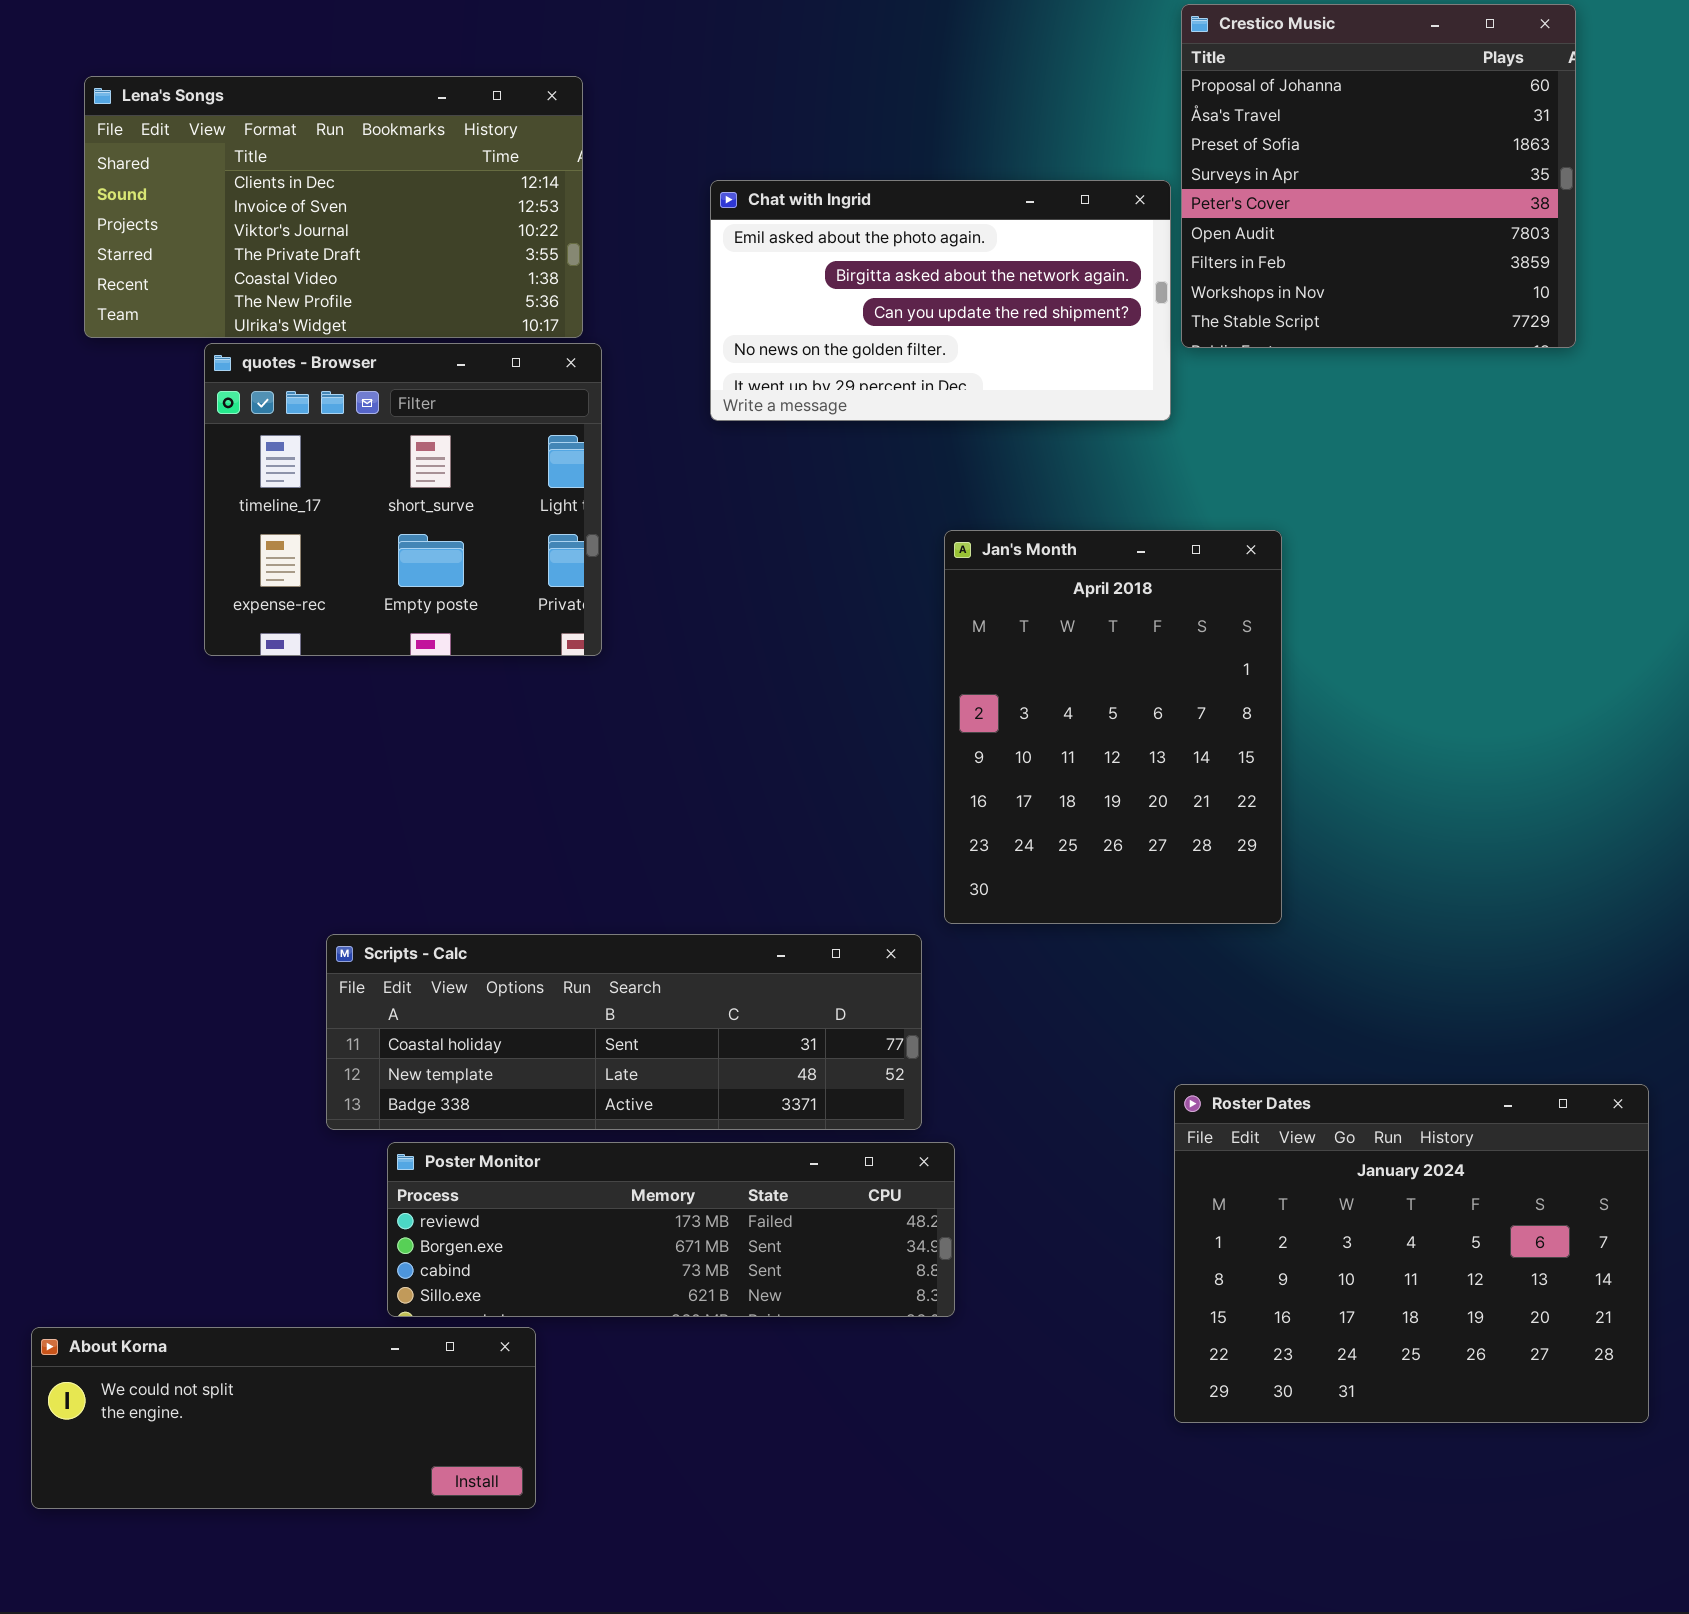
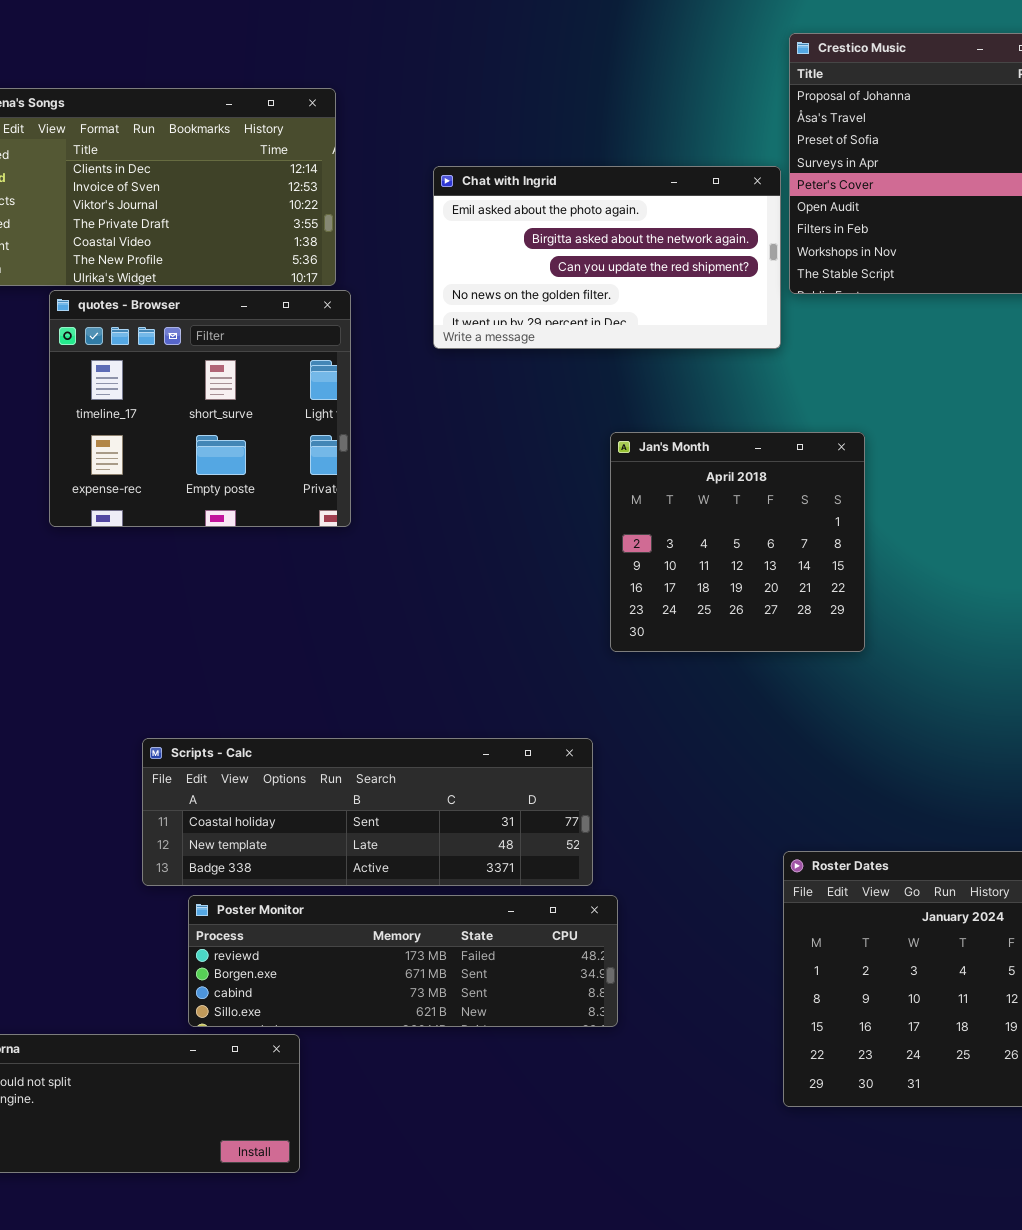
Jan's Month: [944,530,1282,924] -> [610,432,865,652], resized

